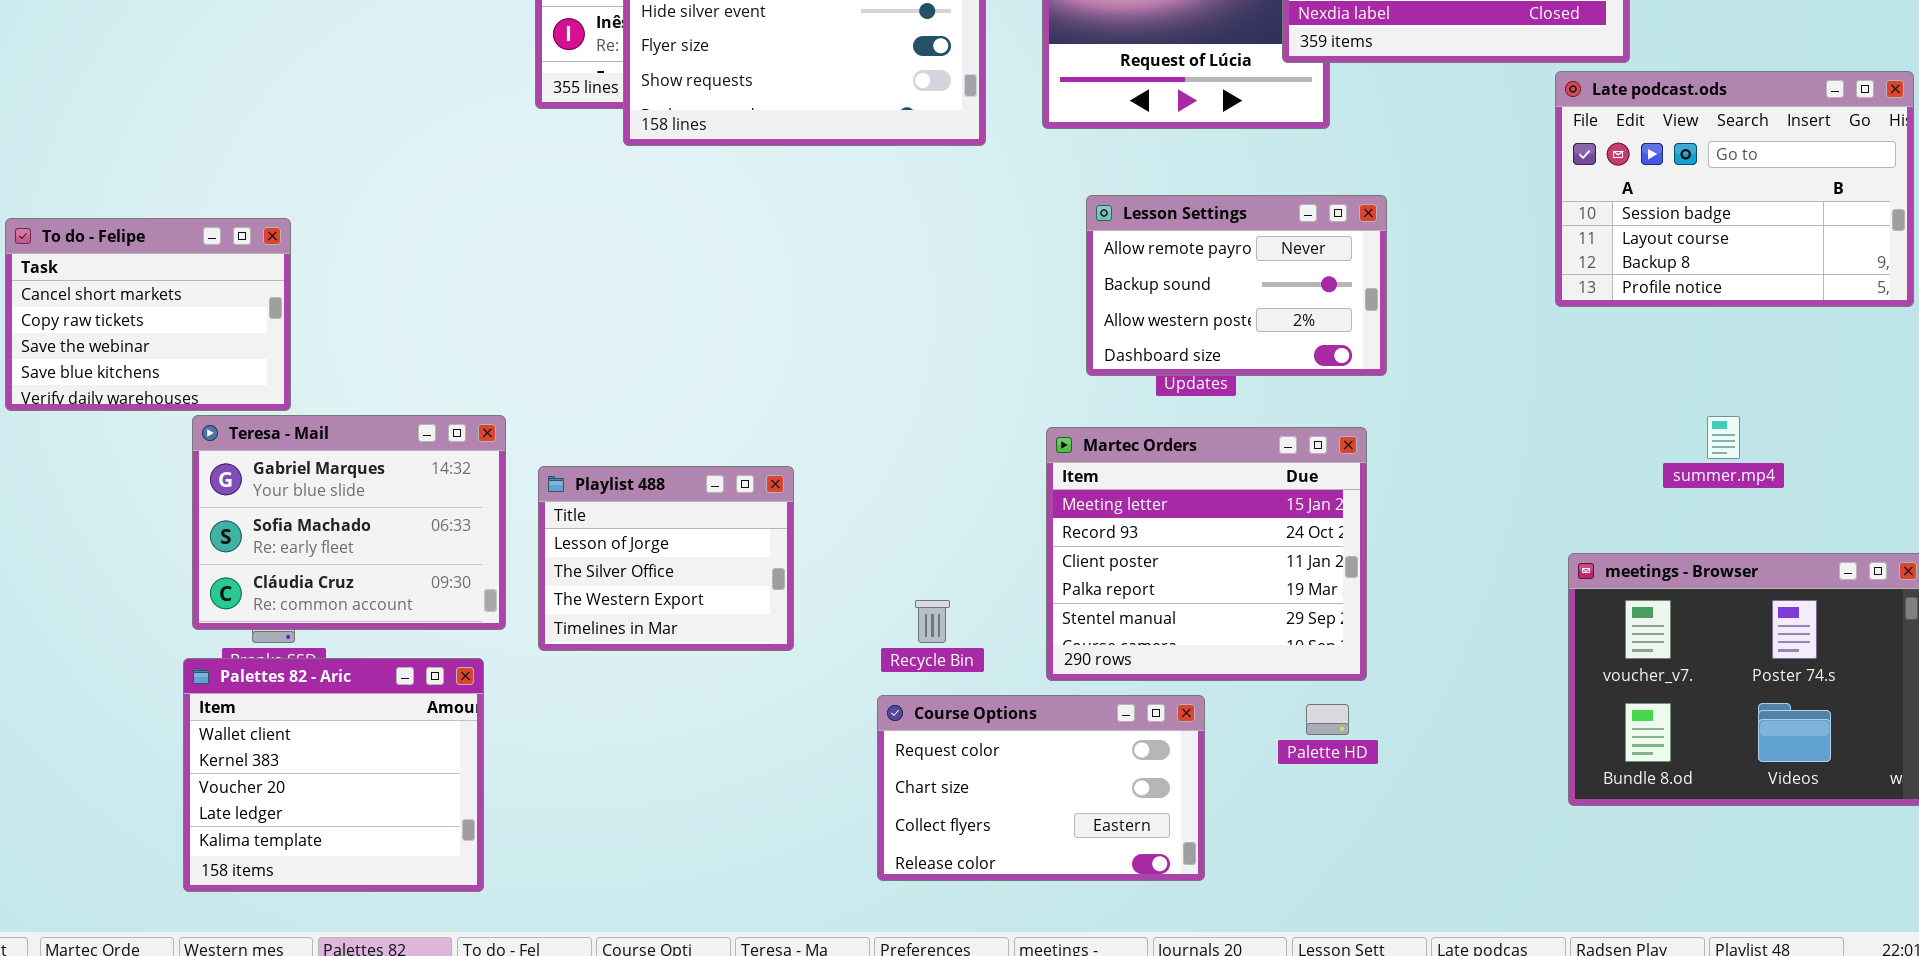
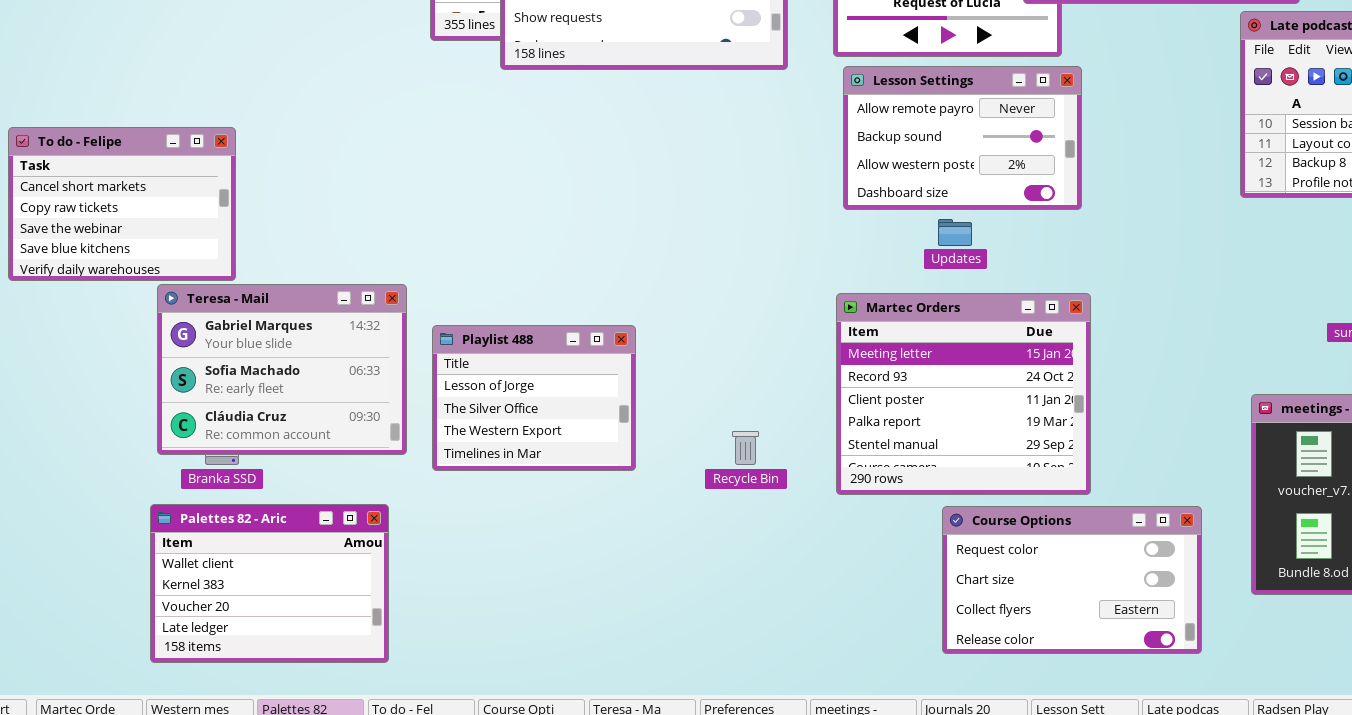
Lesson Settings: [1086,195,1387,376] -> [843,66,1082,210], moved
Palettes 82 - Aric: [183,658,484,892] -> [150,504,389,663], resized
Course Options: [877,695,1205,881] -> [942,506,1202,654], moved

